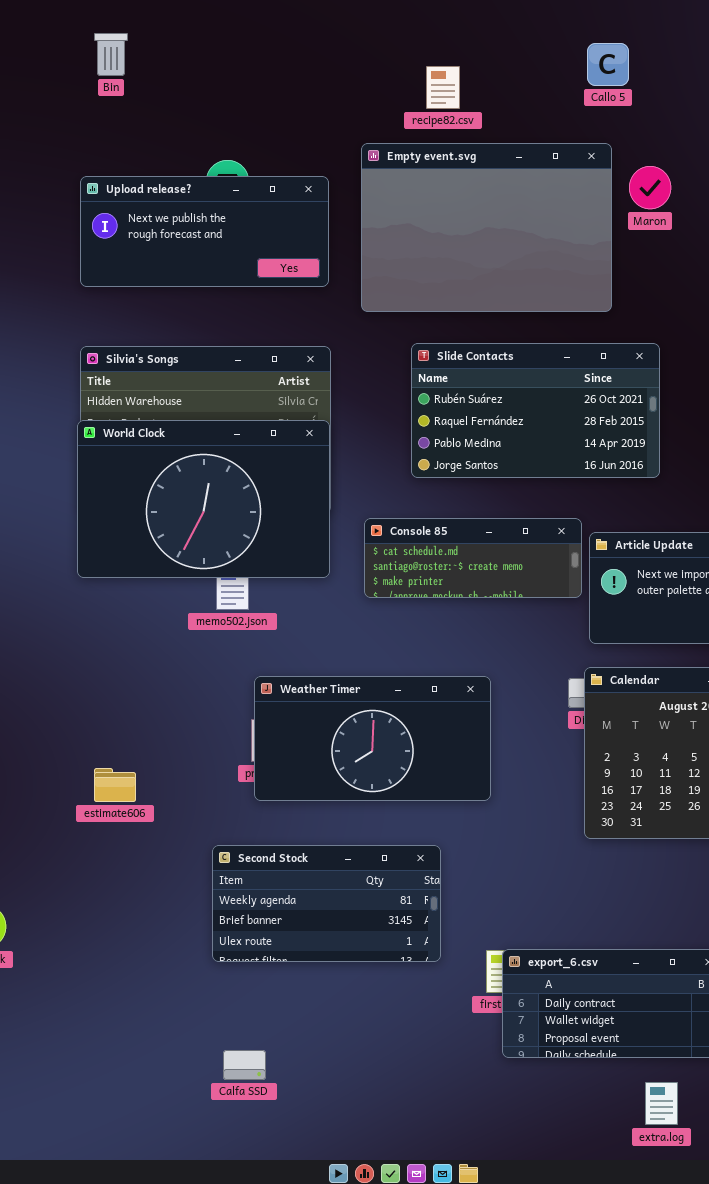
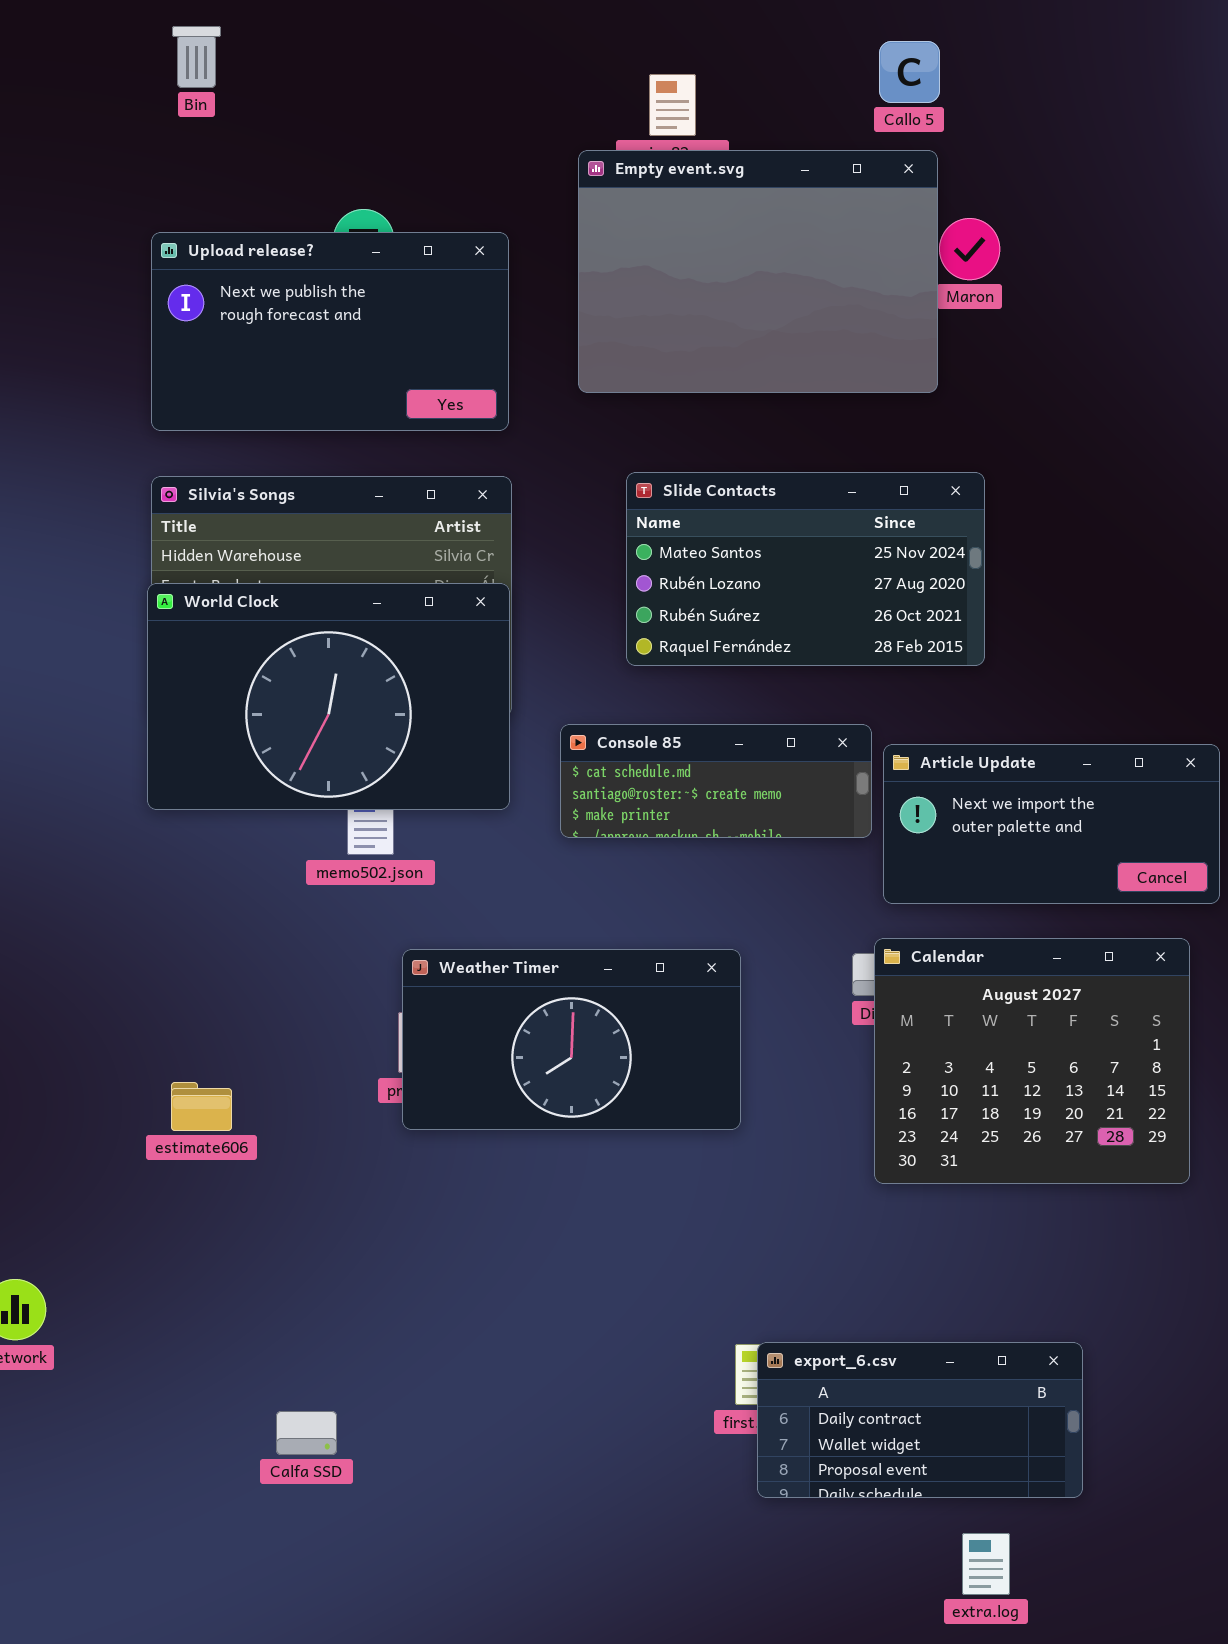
Empty event.svg: [361,143,612,312] -> [578,150,938,393], moved
Upload release?: [80,176,329,287] -> [151,232,509,431], resized
Slide Contacts: [411,343,660,478] -> [626,472,985,666], scrolled up 2 rows
Second Stock: [212,845,441,962] -> none, closed
Calfa SSD: [223,1050,266,1080] -> [276,1411,337,1455], moved

